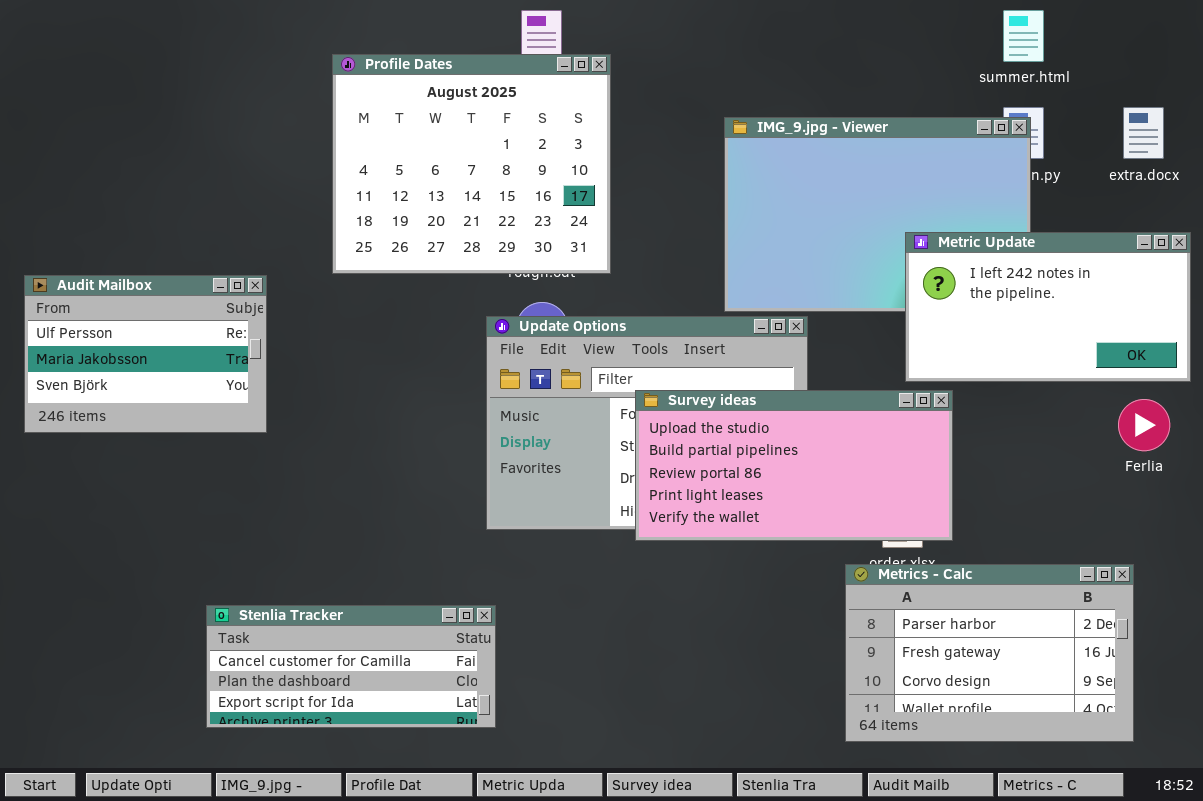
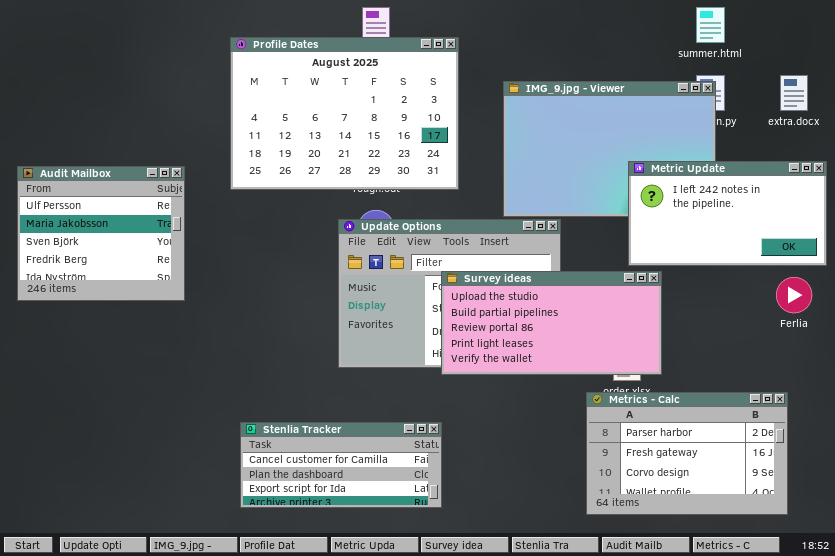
Profile Dates: [332,54,611,274] -> [230,37,459,190], resized
Audit Mailbox: [24,275,267,433] -> [17,166,185,301], resized
Stenlia Tracker: [206,605,496,728] -> [240,422,442,508], moved

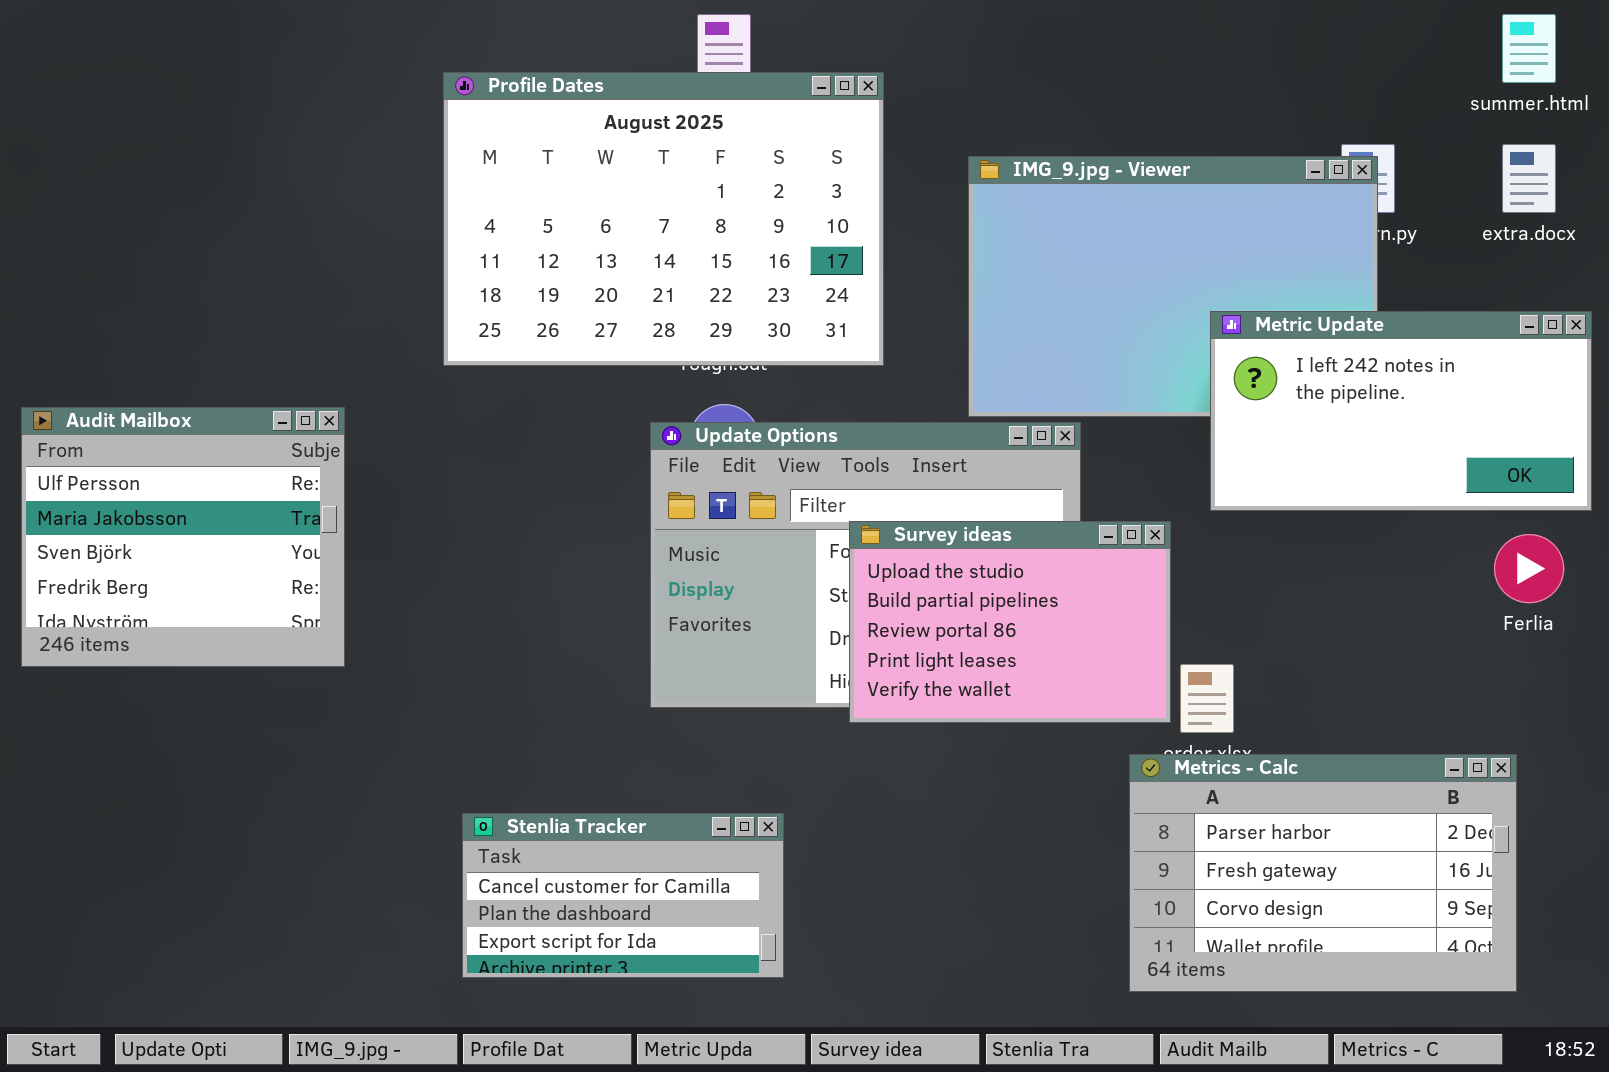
summer.html: [696,7,725,43] -> [1502,14,1556,83], moved
Audit Mailbox: [17,166,185,301] -> [21,407,345,667], moved
Survey ideas: [441,271,662,375] -> [849,521,1171,723], resized
Stenlia Tracker: [240,422,442,508] -> [462,813,784,978], resized

